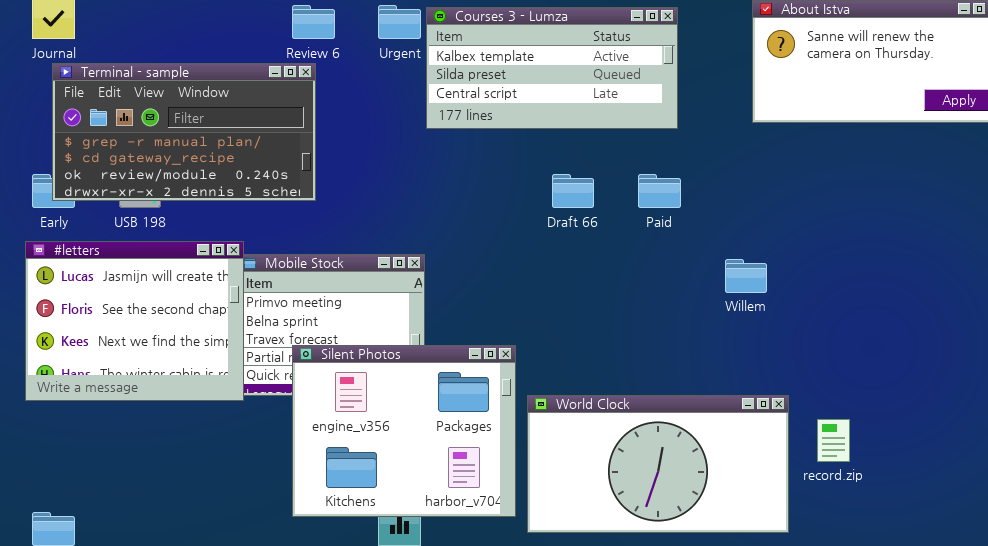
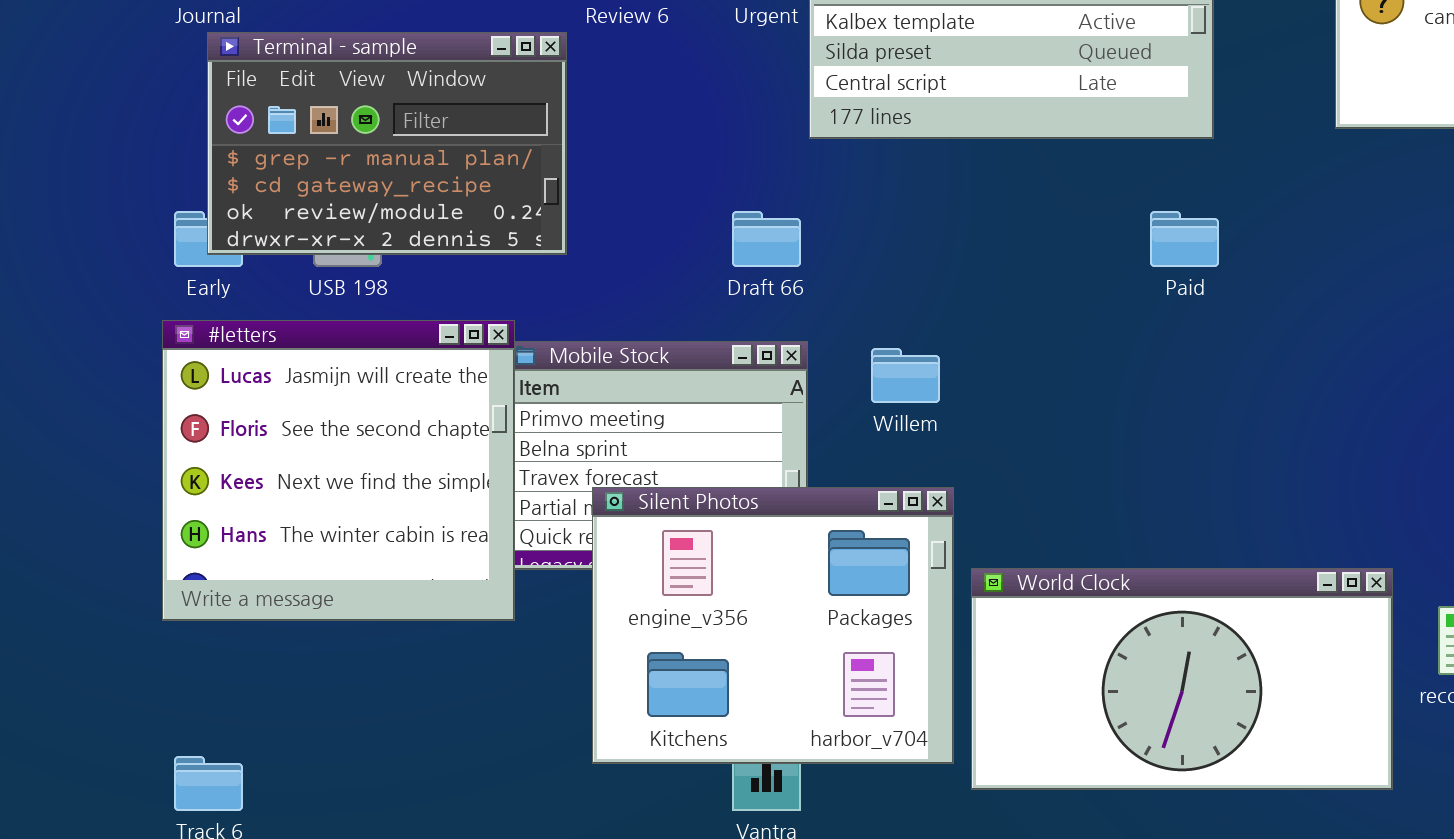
Terminal - sample: [52,63,316,201] -> [207,32,567,255], resized
Draft 66: [552,174,594,208] -> [732,211,801,267], moved
#letters: [25,241,244,401] -> [162,320,515,621], resized
Willem: [725,259,767,293] -> [871,348,940,403], moved

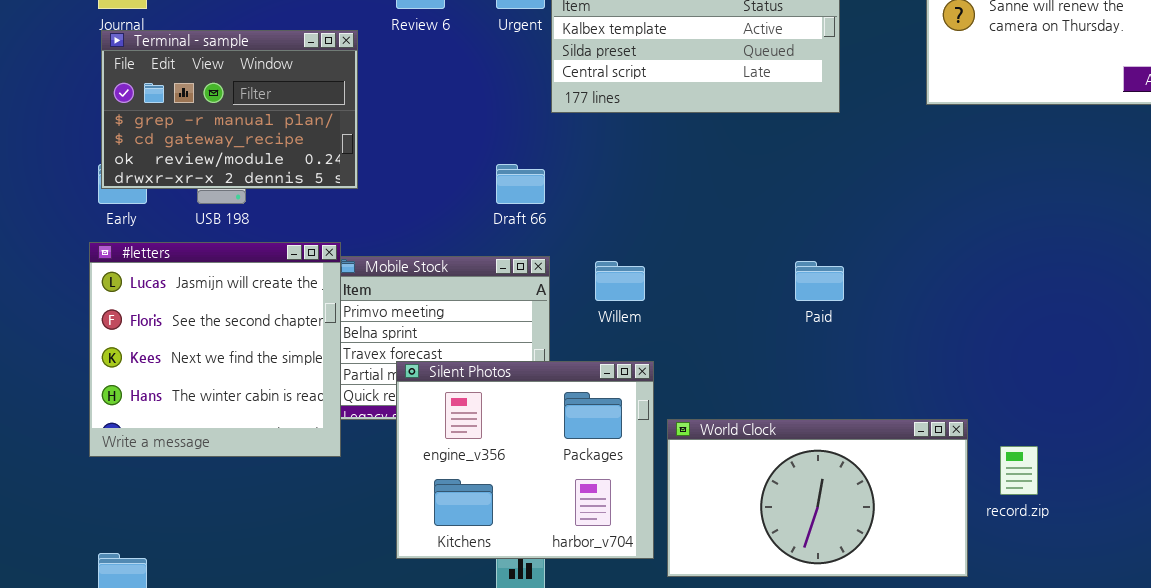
Terminal - sample: [207,32,567,255] -> [101,30,358,189], moved
Paid: [1150,211,1219,267] -> [795,261,844,301], moved

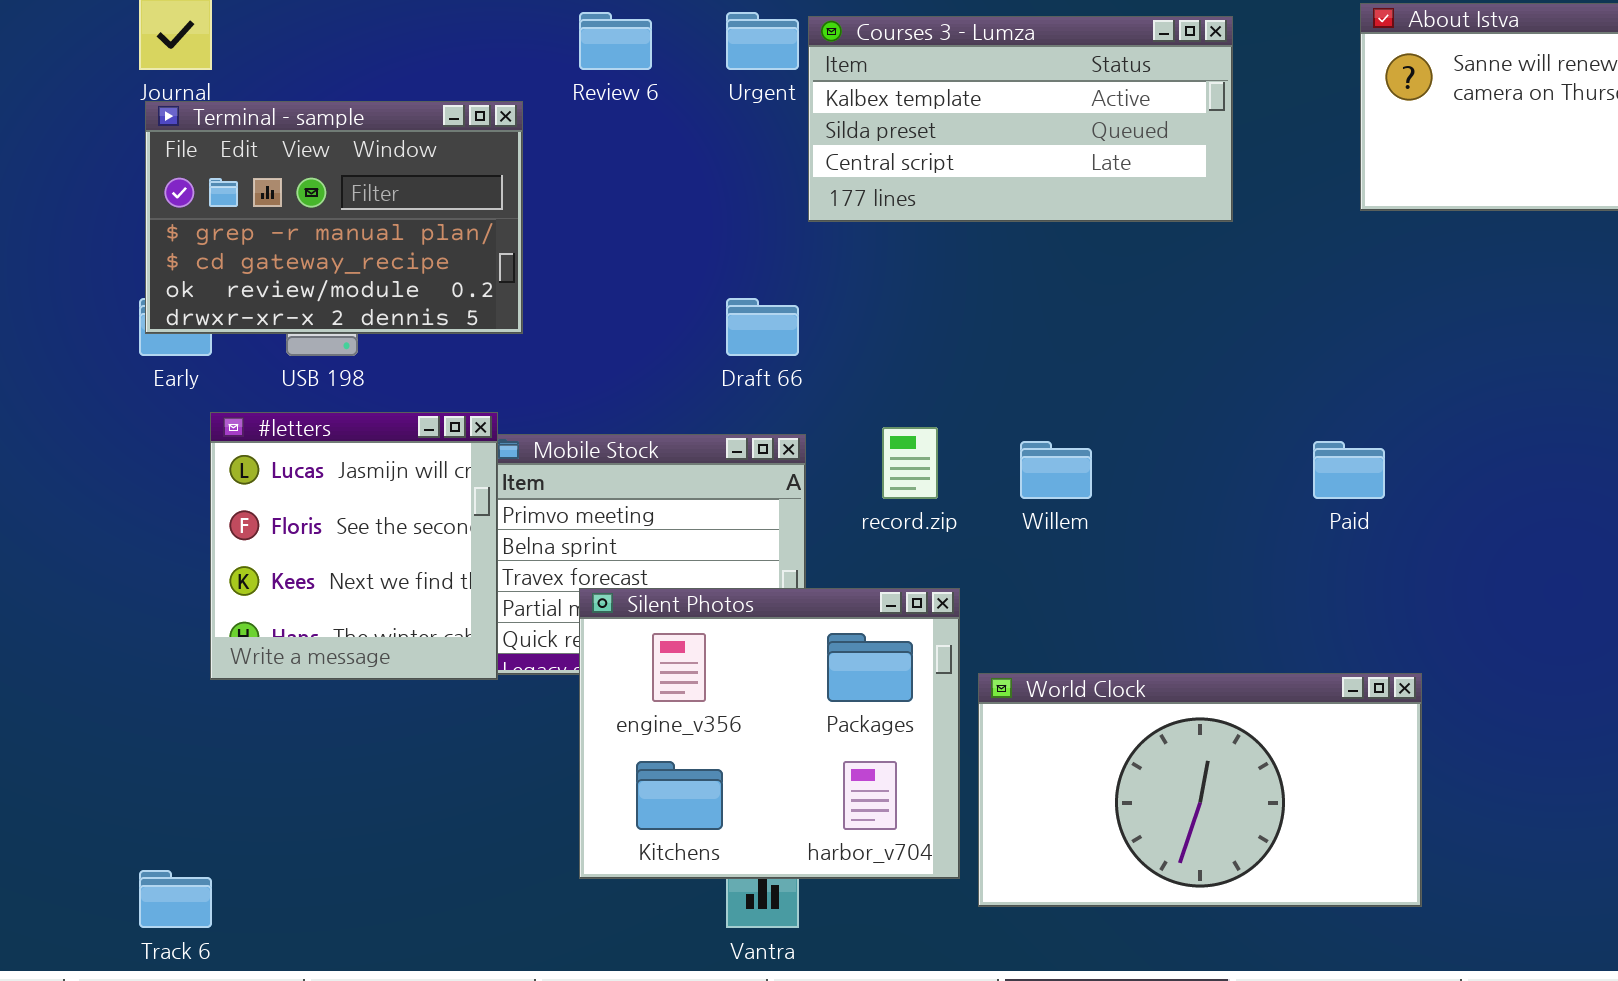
#letters: [89,242,341,457] -> [210,412,498,680], resized
Willem: [595,261,645,301] -> [1020,441,1092,499], moved
Paid: [795,261,844,301] -> [1313,441,1385,499], moved
record.zip: [1000,446,1038,495] -> [882,427,938,499], moved

